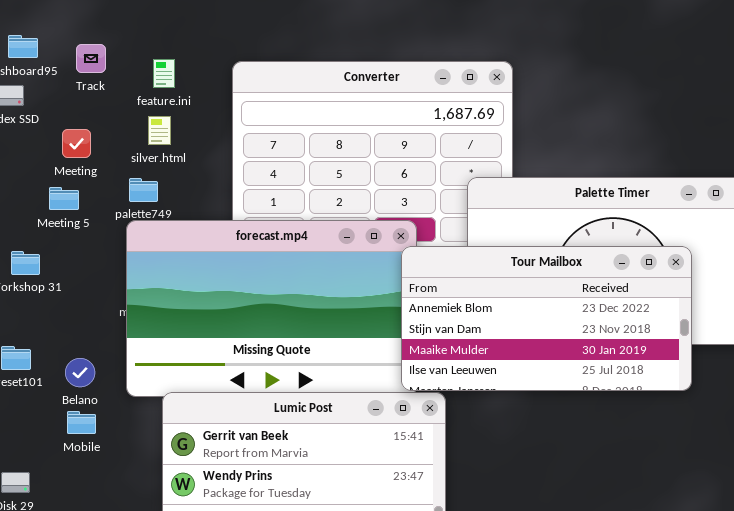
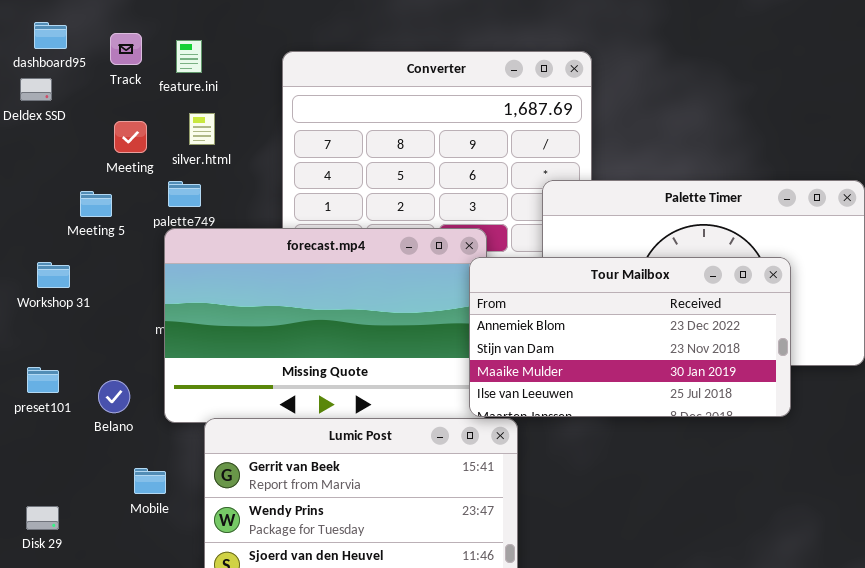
feature.ini: [153,59,175,88] -> [176,40,202,73], moved
Meeting: [62,129,91,158] -> [114,121,147,153], moved
Mobile: [67,411,96,434] -> [134,468,166,494], moved

